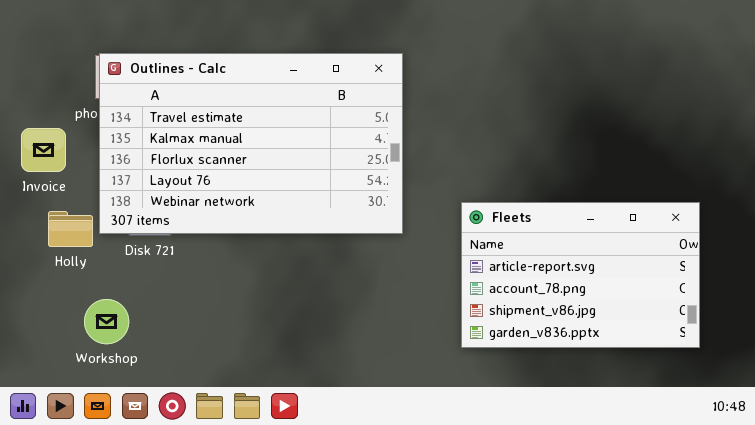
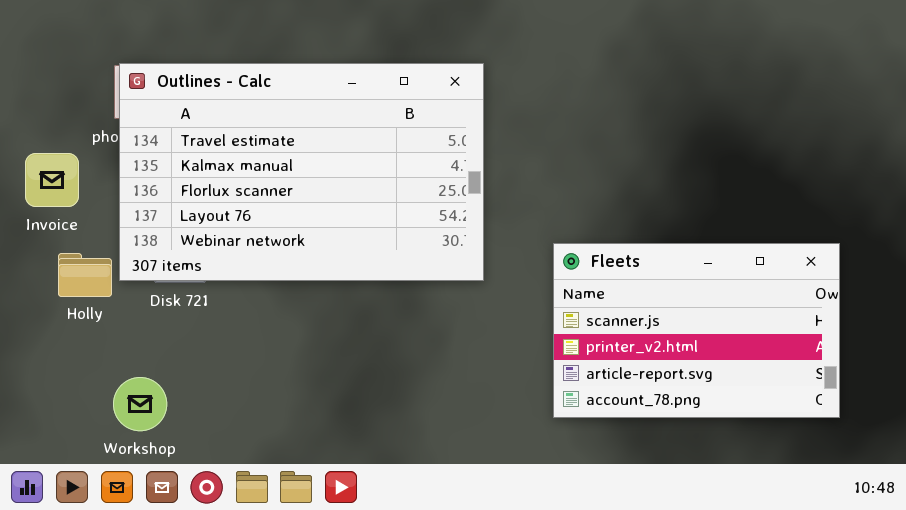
Fleets: [461,202,700,348] -> [553,243,840,418], scrolled up 2 rows
Workshop: [84,299,129,344] -> [113,377,167,431], moved

